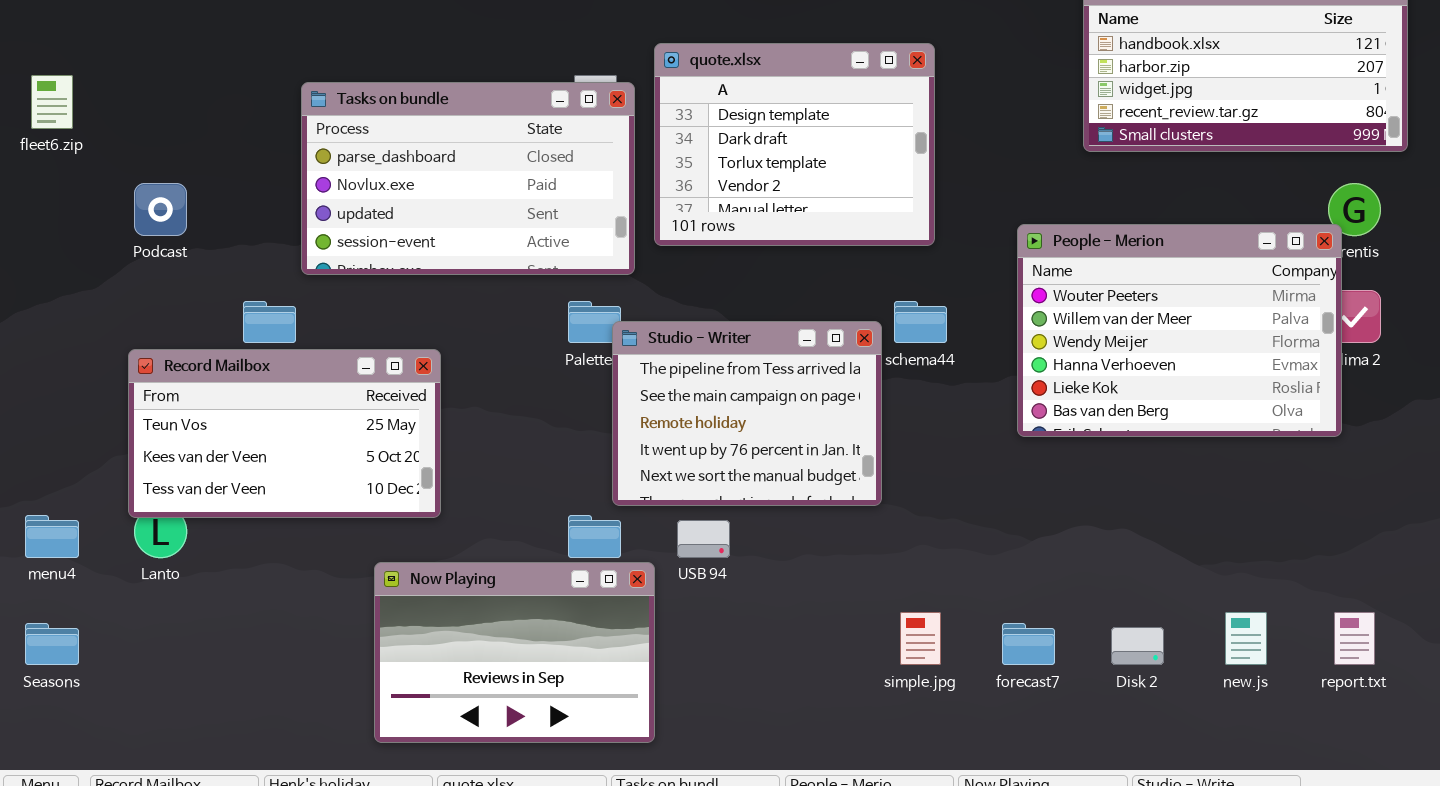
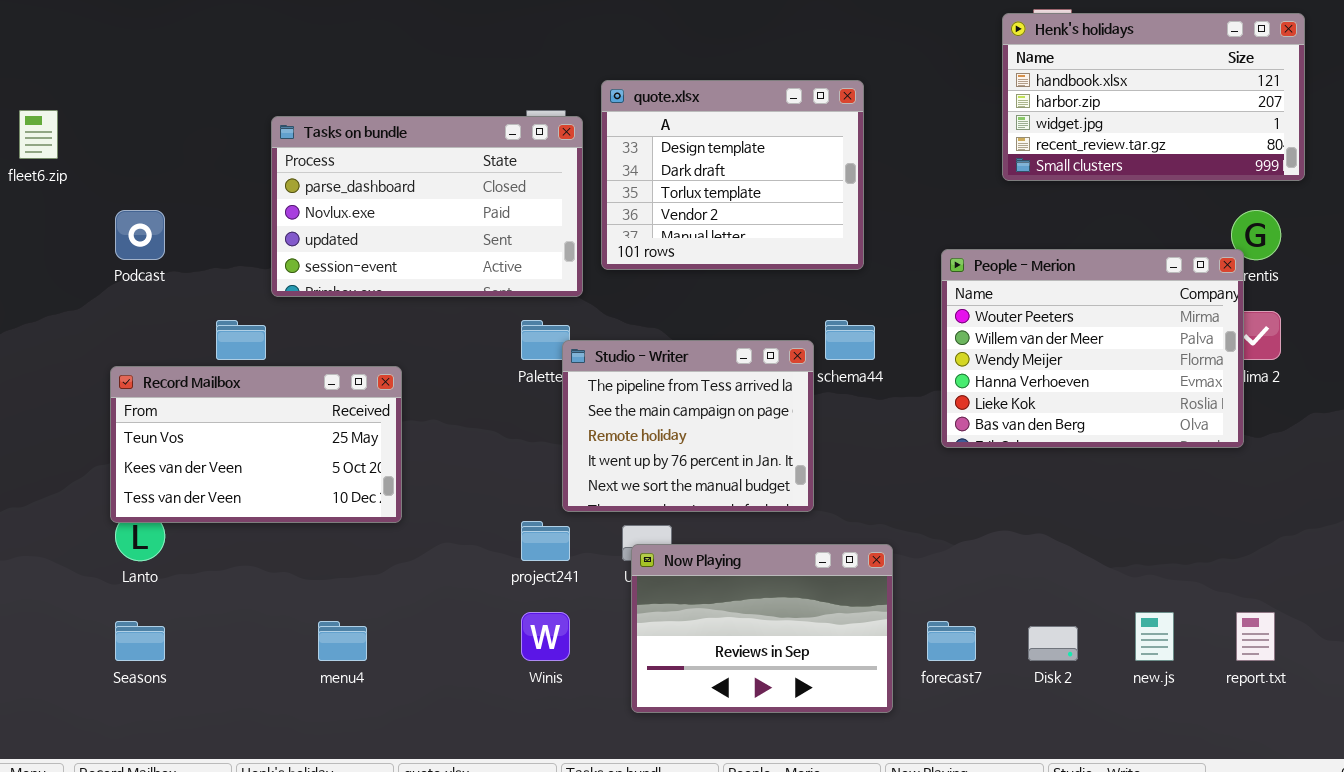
menu4: [25,515,79,558] -> [318,621,367,661], moved
Now Playing: [374,562,655,743] -> [631,544,893,713], moved
Seasons: [25,623,79,665] -> [115,621,165,661], moved

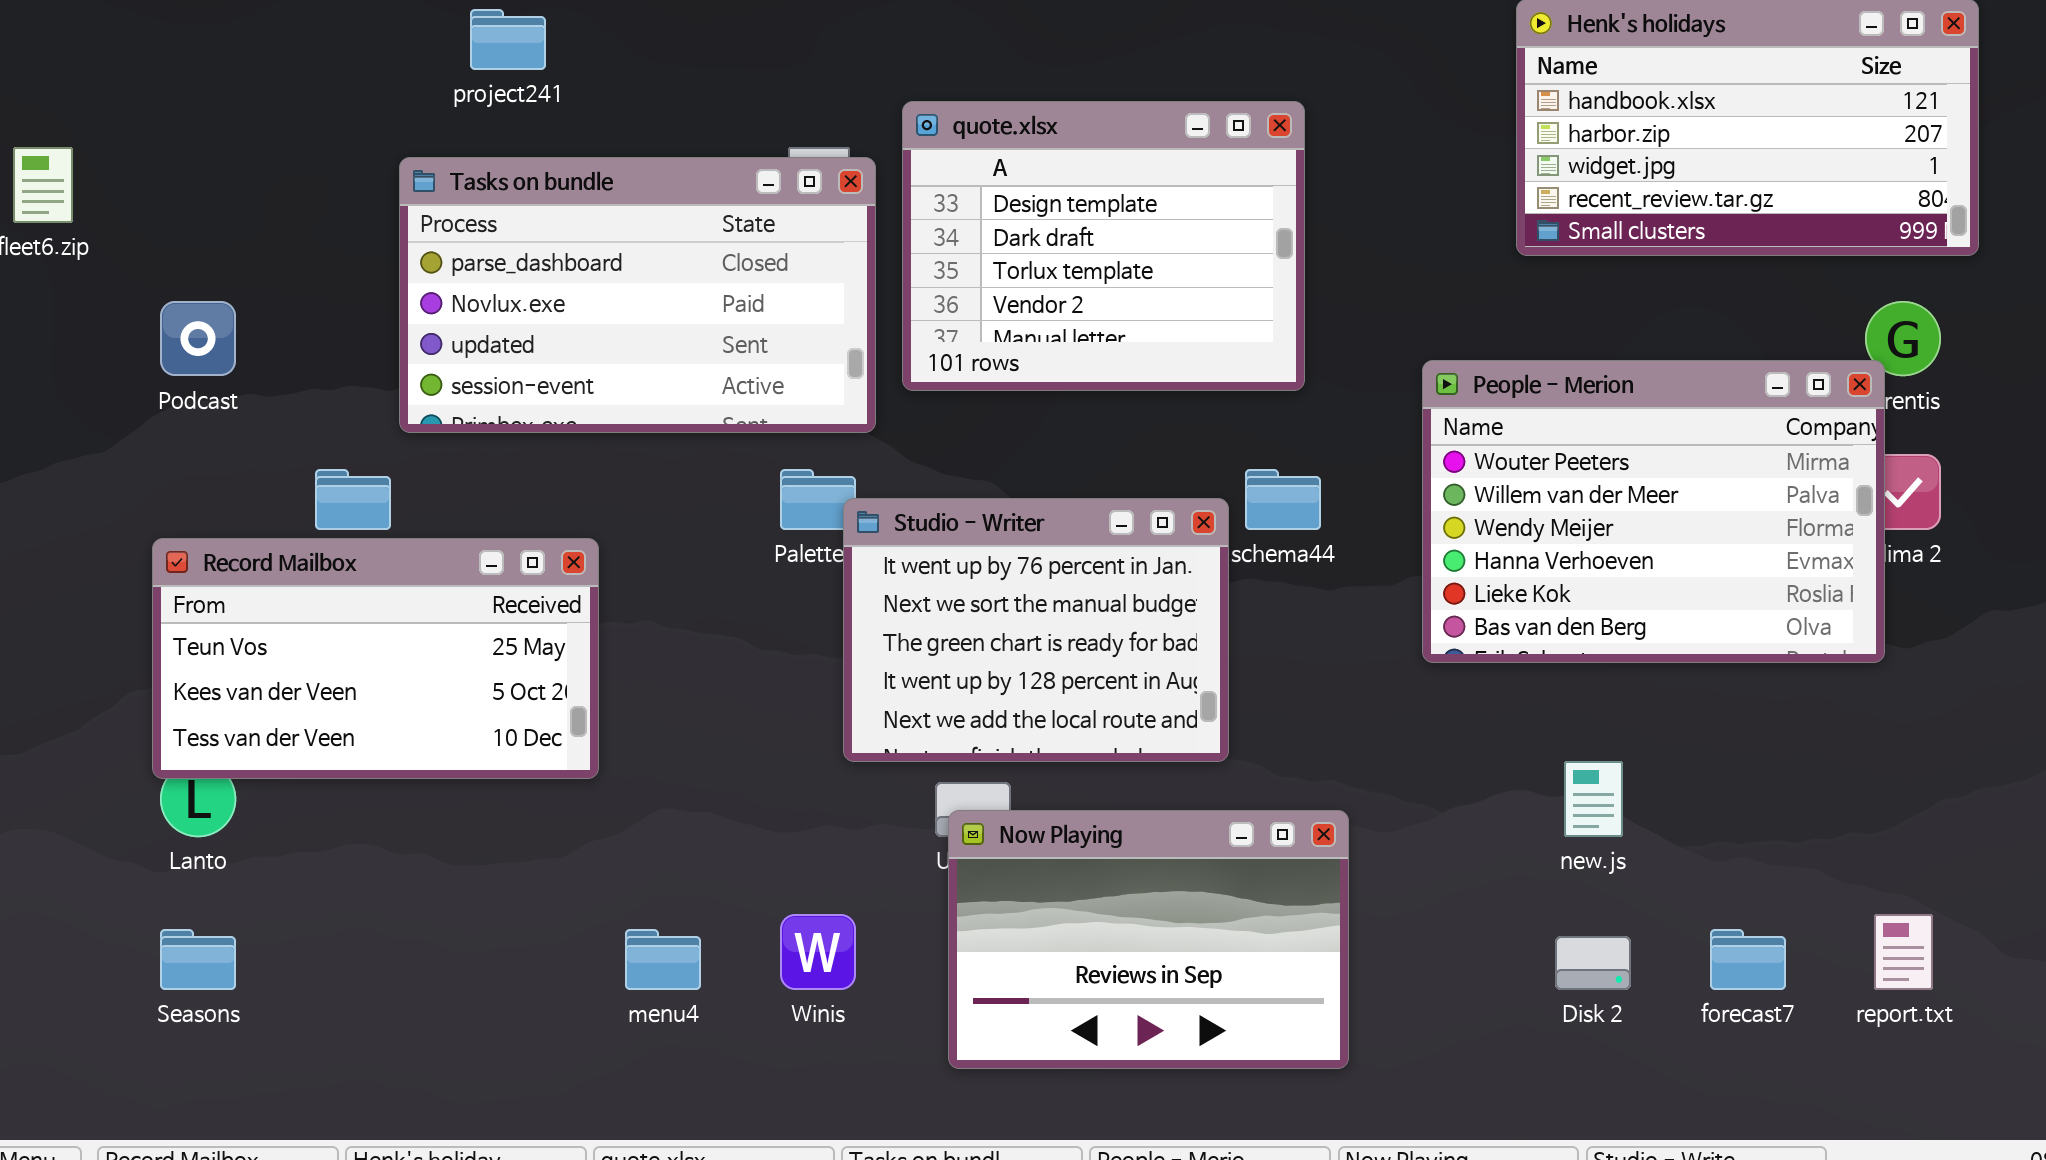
Studio - Writer: [562,340,814,512] -> [843,498,1229,762], scrolled down 3 rows
project241: [521,521,570,561] -> [470,9,546,70], moved
new.js: [1135,612,1174,661] -> [1564,761,1623,837], moved
menu4: [318,621,367,661] -> [625,929,701,990], moved
forecast7: [927,621,976,661] -> [1710,929,1786,990], moved

